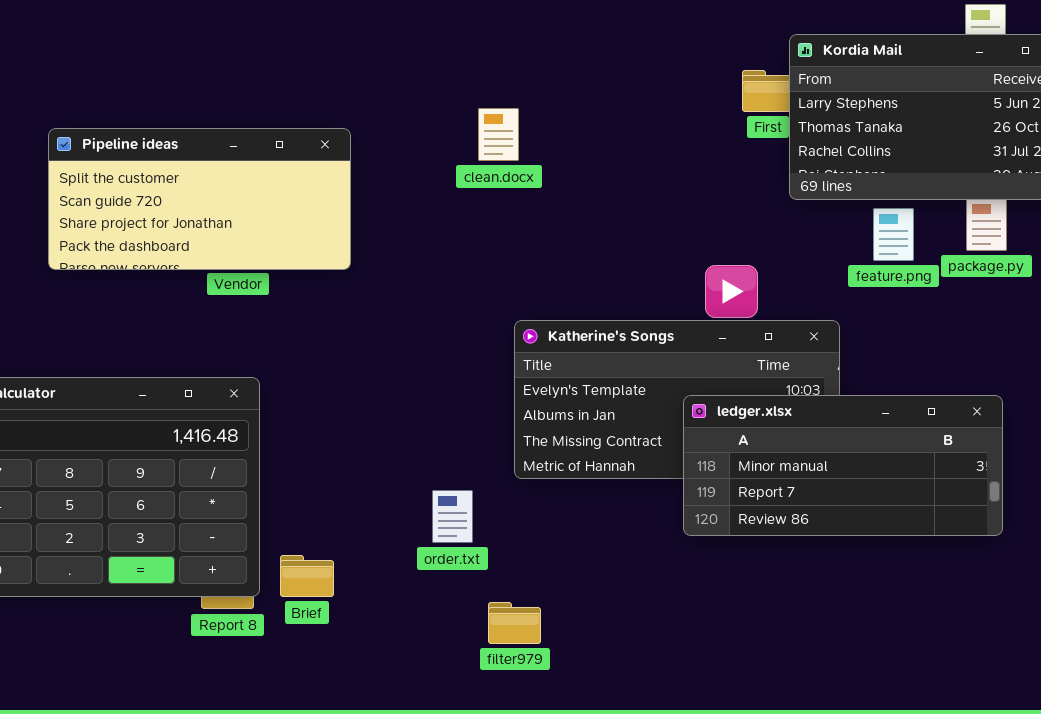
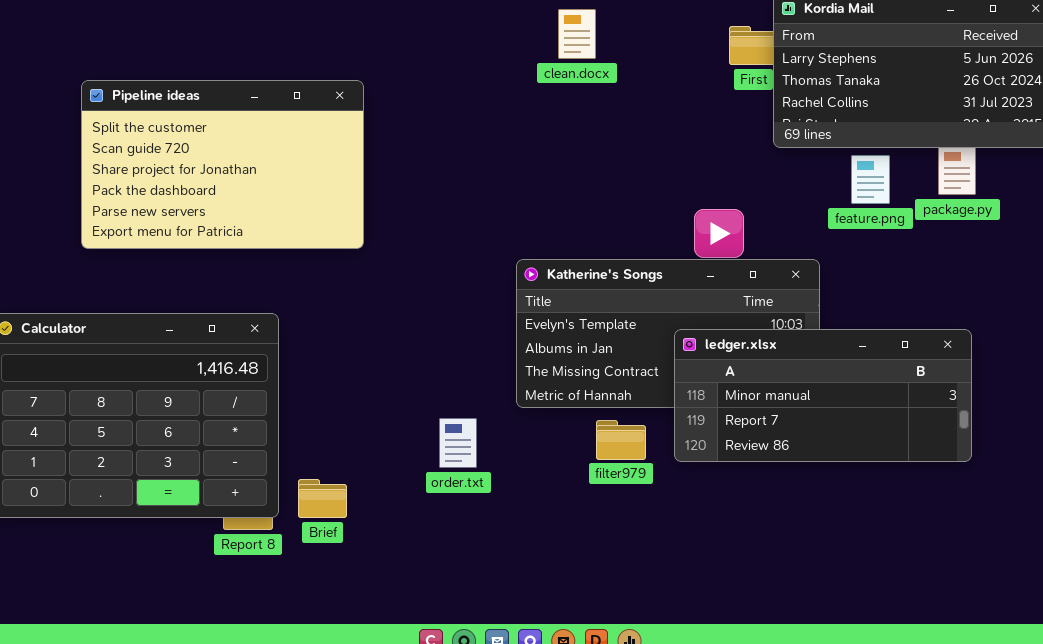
clean.docx: [478,108,519,161] -> [558,9,596,59], moved
Pipeline ideas: [48,128,351,270] -> [81,80,364,249], resized
filter979: [488,602,541,644] -> [596,420,646,460], moved

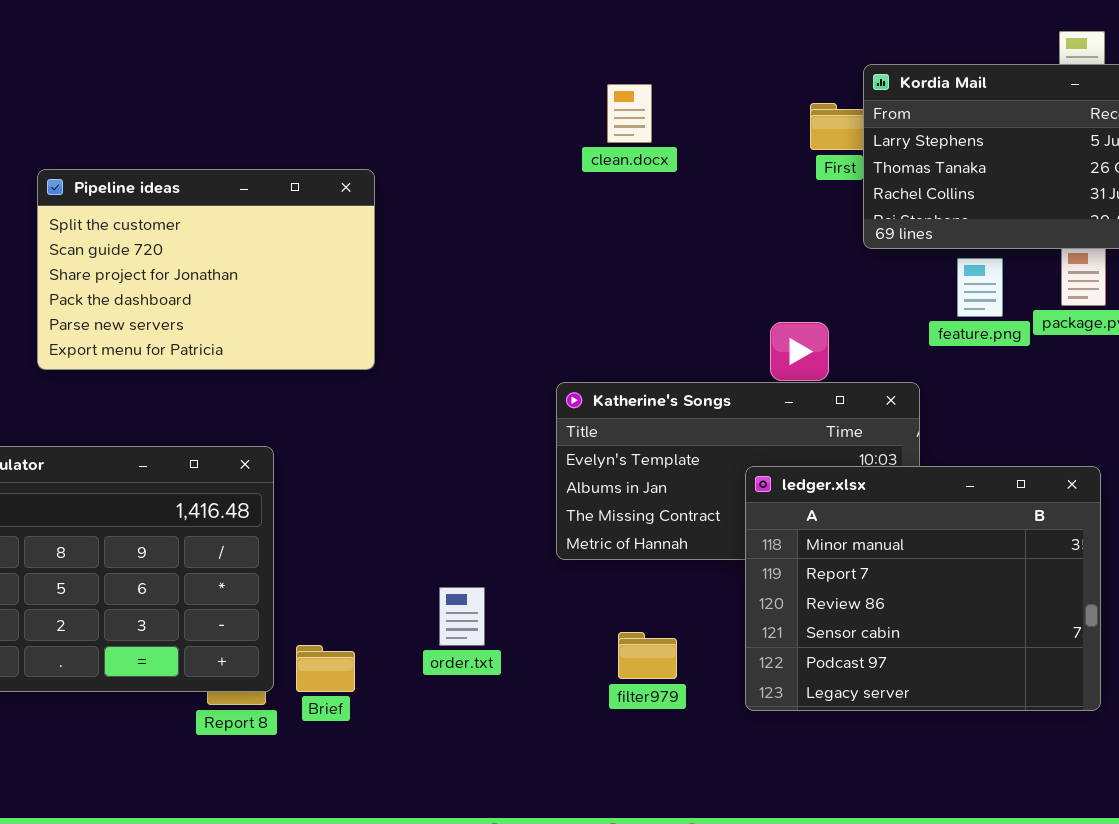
ledger.xlsx: [674,329,972,462] -> [745,466,1101,711], resized
order.txt: [439,418,477,468] -> [439,587,485,646], moved
filter979: [596,420,646,460] -> [618,632,677,679], moved

